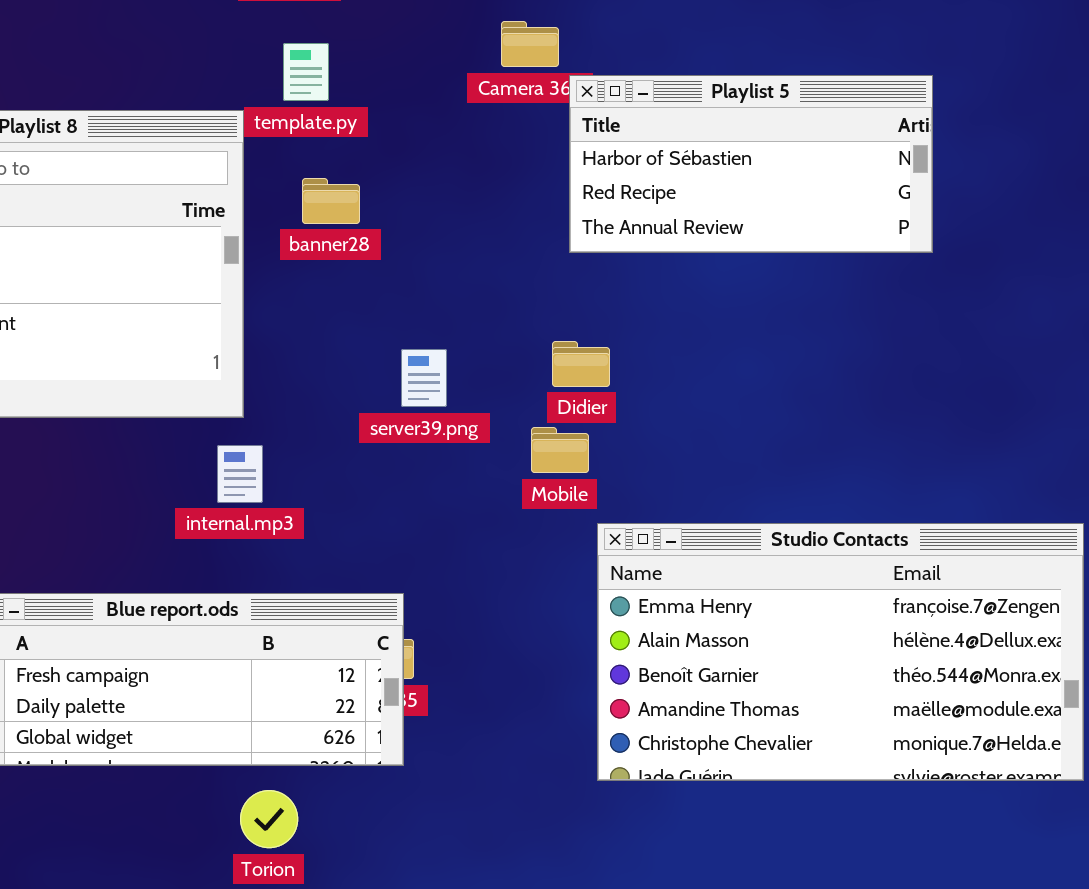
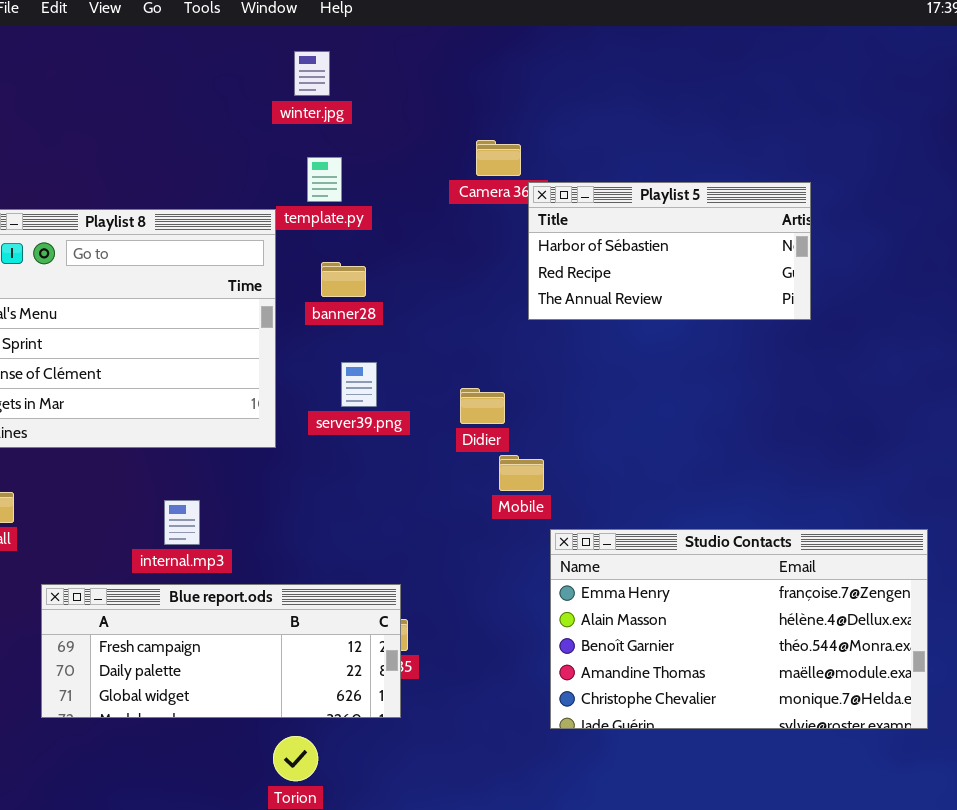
Didier: [552,341,610,387] -> [460,388,505,424], moved
server39.png: [401,349,447,407] -> [341,362,377,407], moved
internal.mp3: [217,445,263,503] -> [164,500,200,545], moved

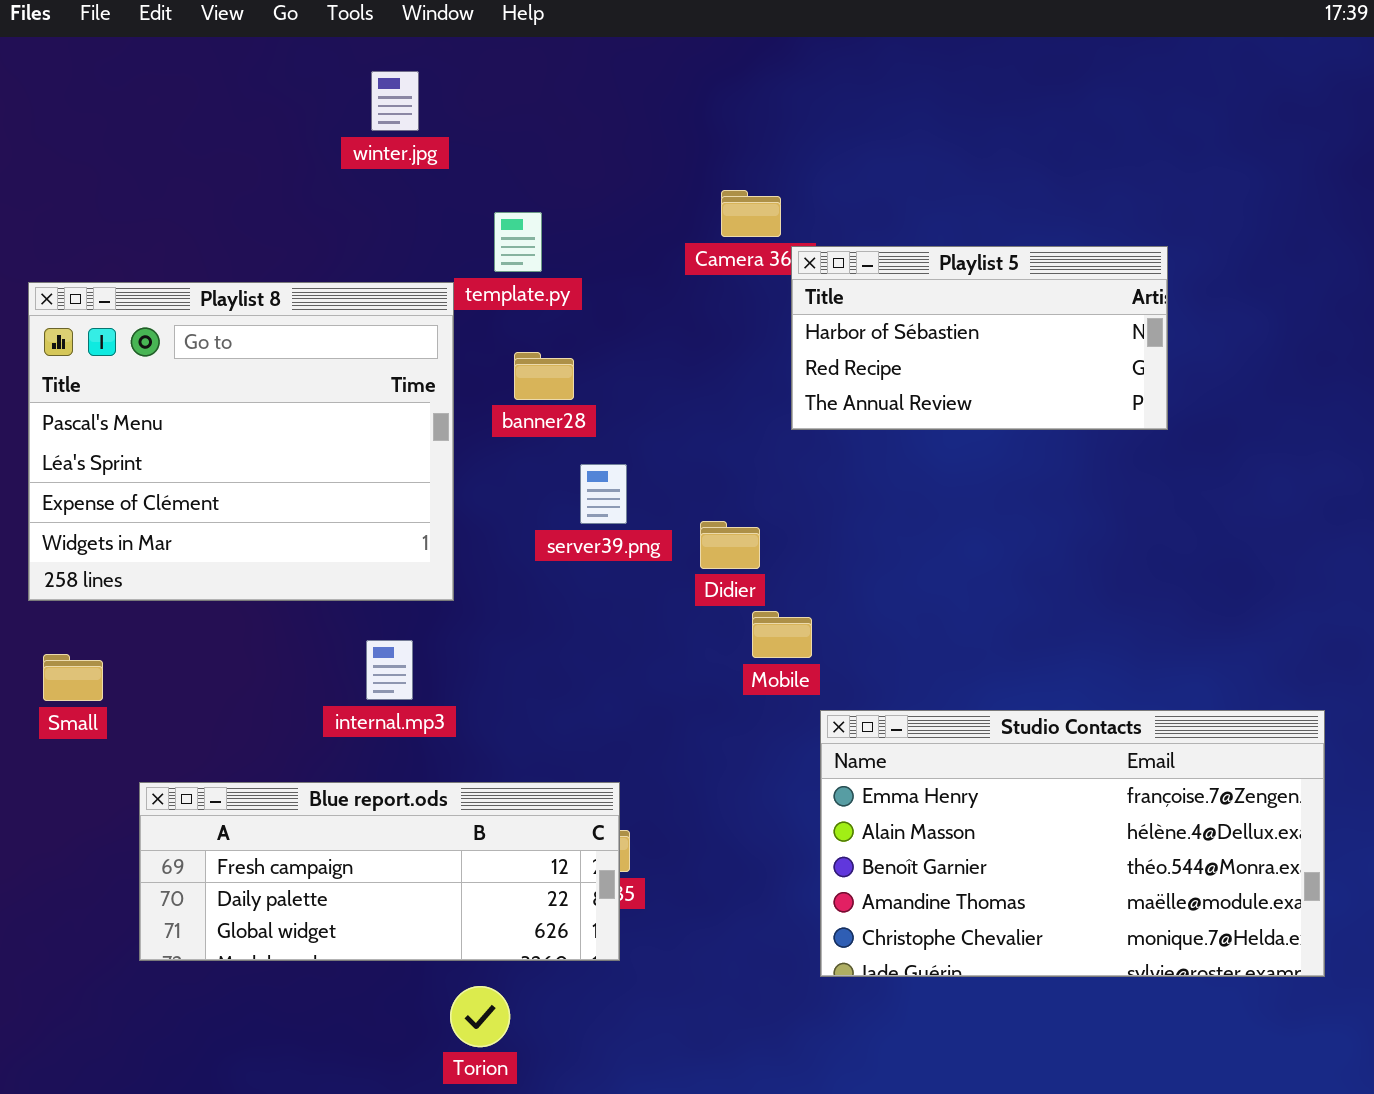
winter.jpg: [294,51,330,96] -> [371,71,419,131], moved
server39.png: [341,362,377,407] -> [580,464,627,524], moved
internal.mp3: [164,500,200,545] -> [366,640,413,700], moved

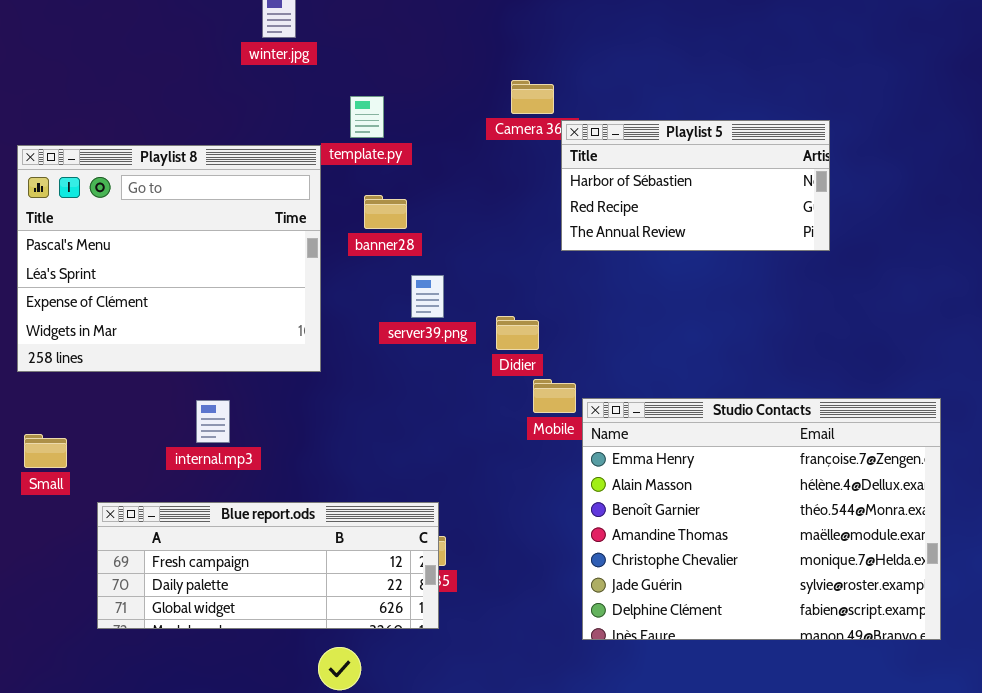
internal.mp3: [366,640,413,700] -> [196,400,230,443], moved
Small: [43,654,103,701] -> [24,434,67,468], moved
Studio Contacts: [820,710,1325,977] -> [582,398,941,640], resized

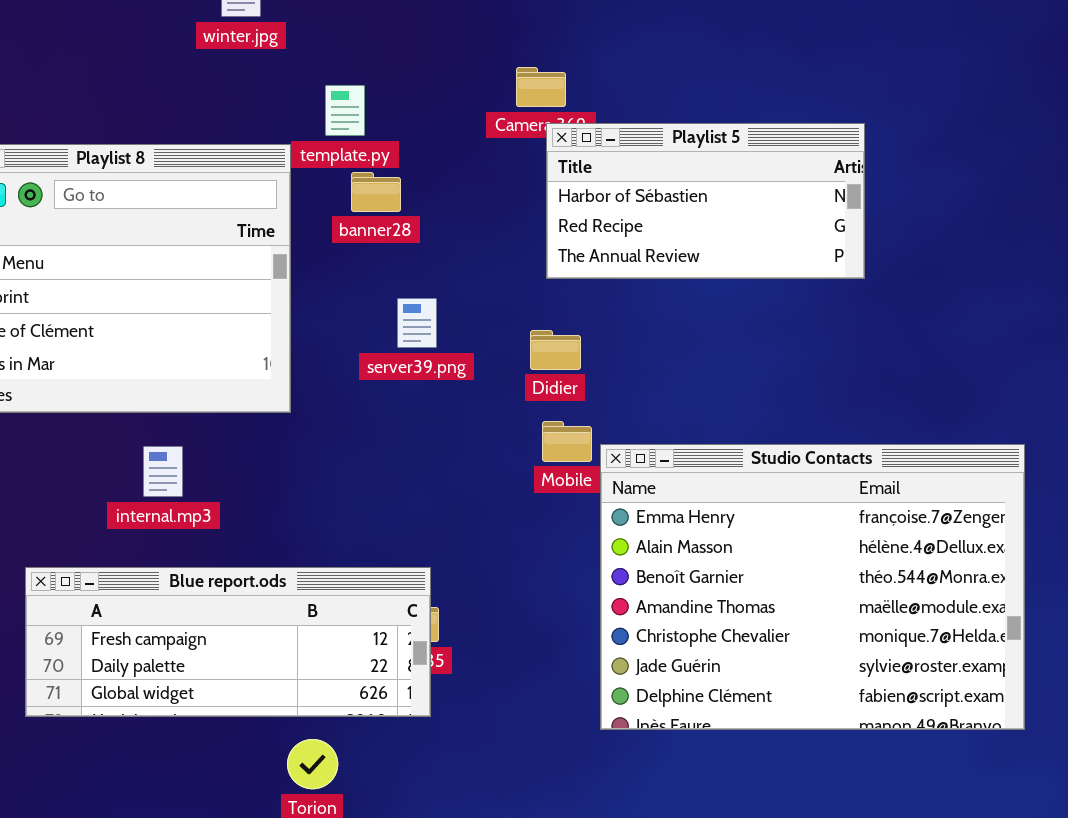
Playlist 5: [561,120,830,251] -> [546,123,865,279], moved
banner28: [364,195,407,229] -> [351,172,401,212], moved
Didier: [496,316,539,350] -> [530,330,581,370], moved

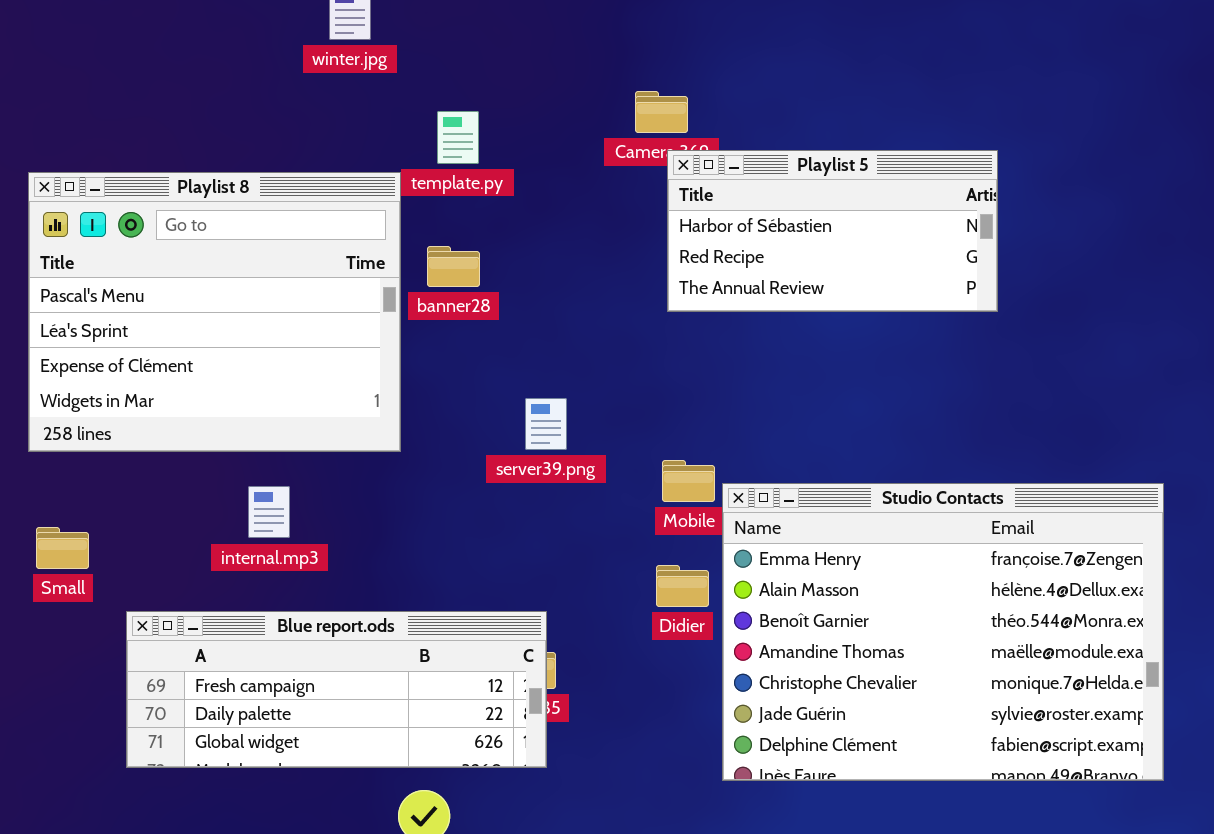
banner28: [351,172,401,212] -> [427,246,480,287], moved
server39.png: [397,298,437,348] -> [525,398,567,450], moved
Didier: [530,330,581,370] -> [656,565,709,607], moved

